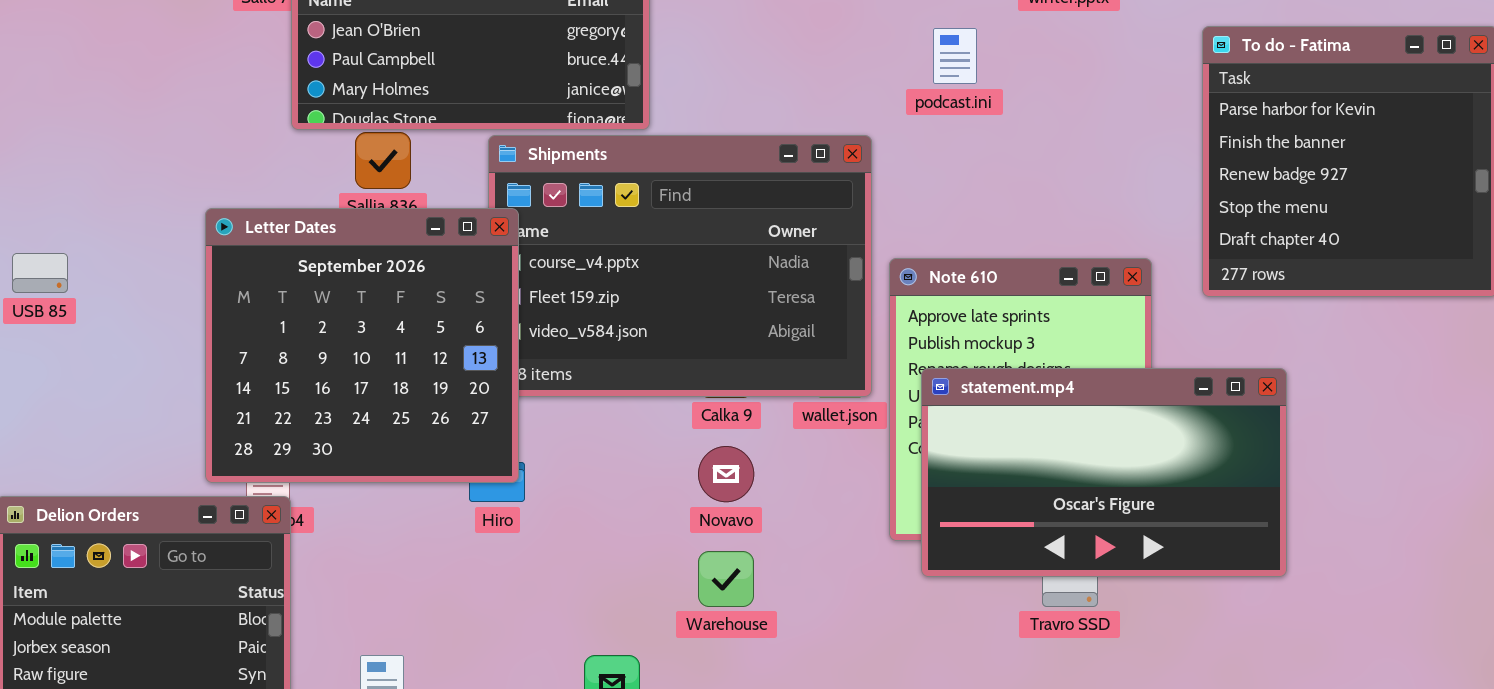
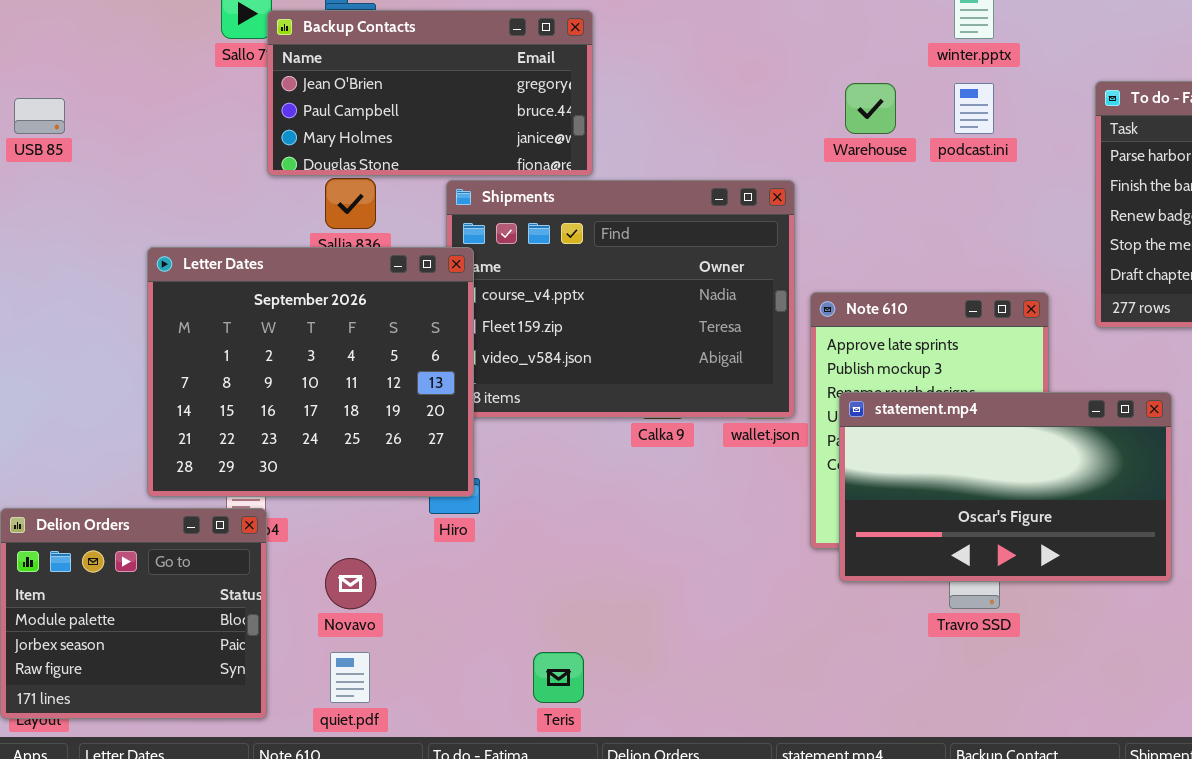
podcast.ini: [933,28,977,84] -> [954,83,994,134], moved
Letter Dates: [205,208,519,483] -> [147,247,474,497], resized
USB 85: [12,253,68,293] -> [14,98,65,134], moved
Novavo: [698,446,754,502] -> [325,558,376,609], moved
Warehouse: [698,551,754,607] -> [845,83,896,134], moved

